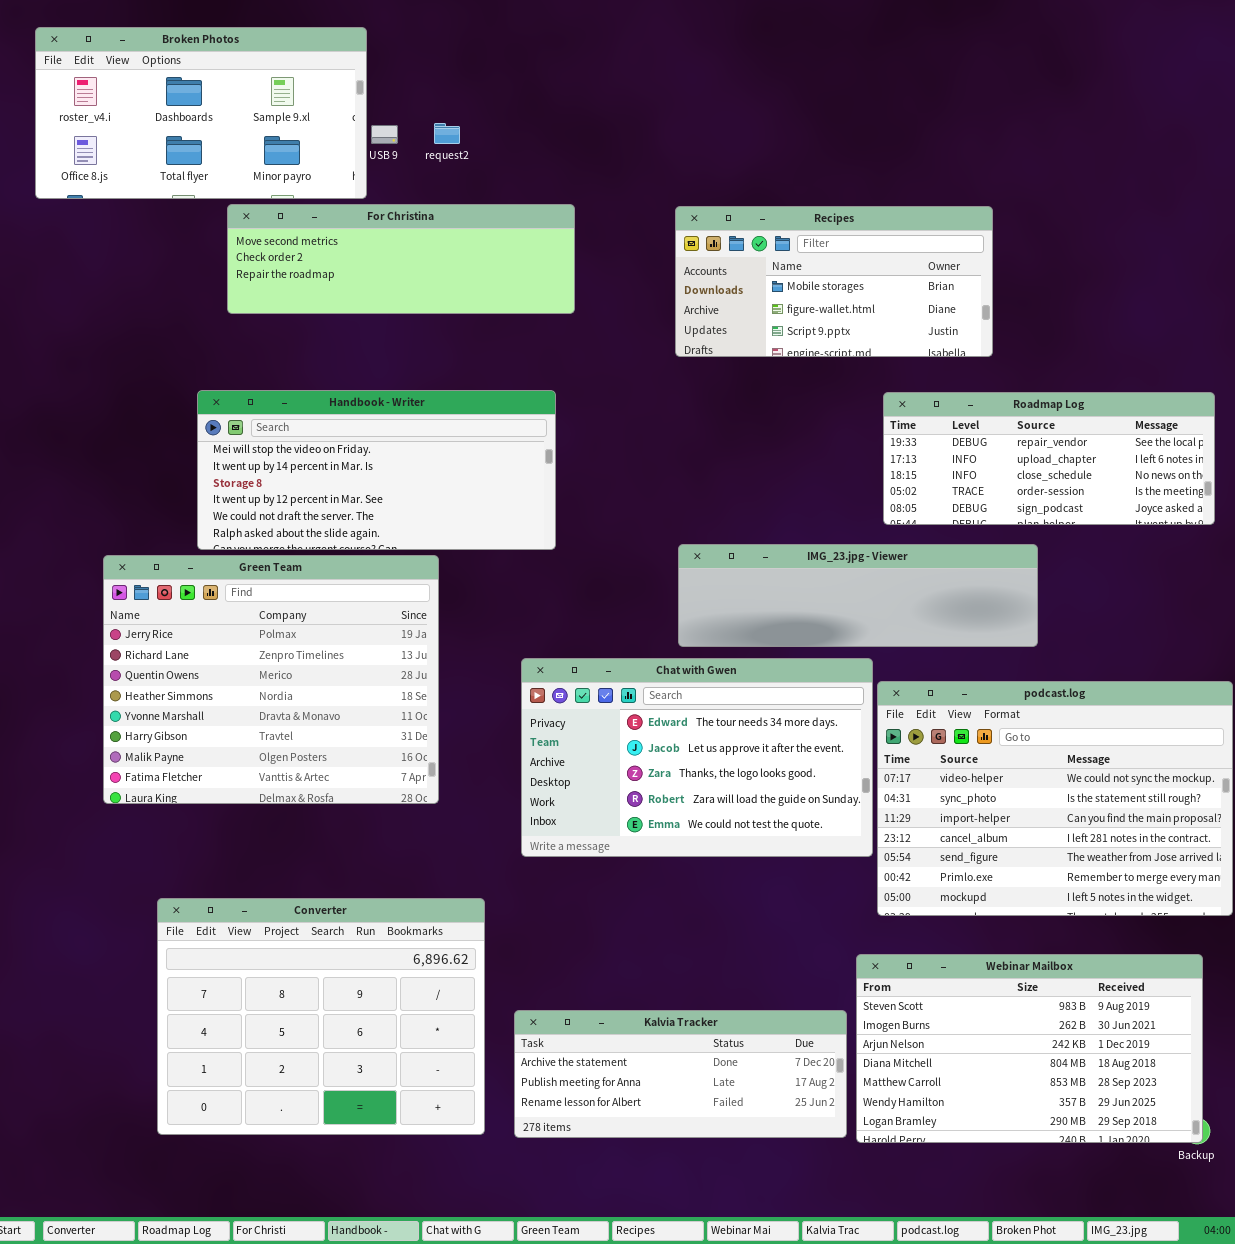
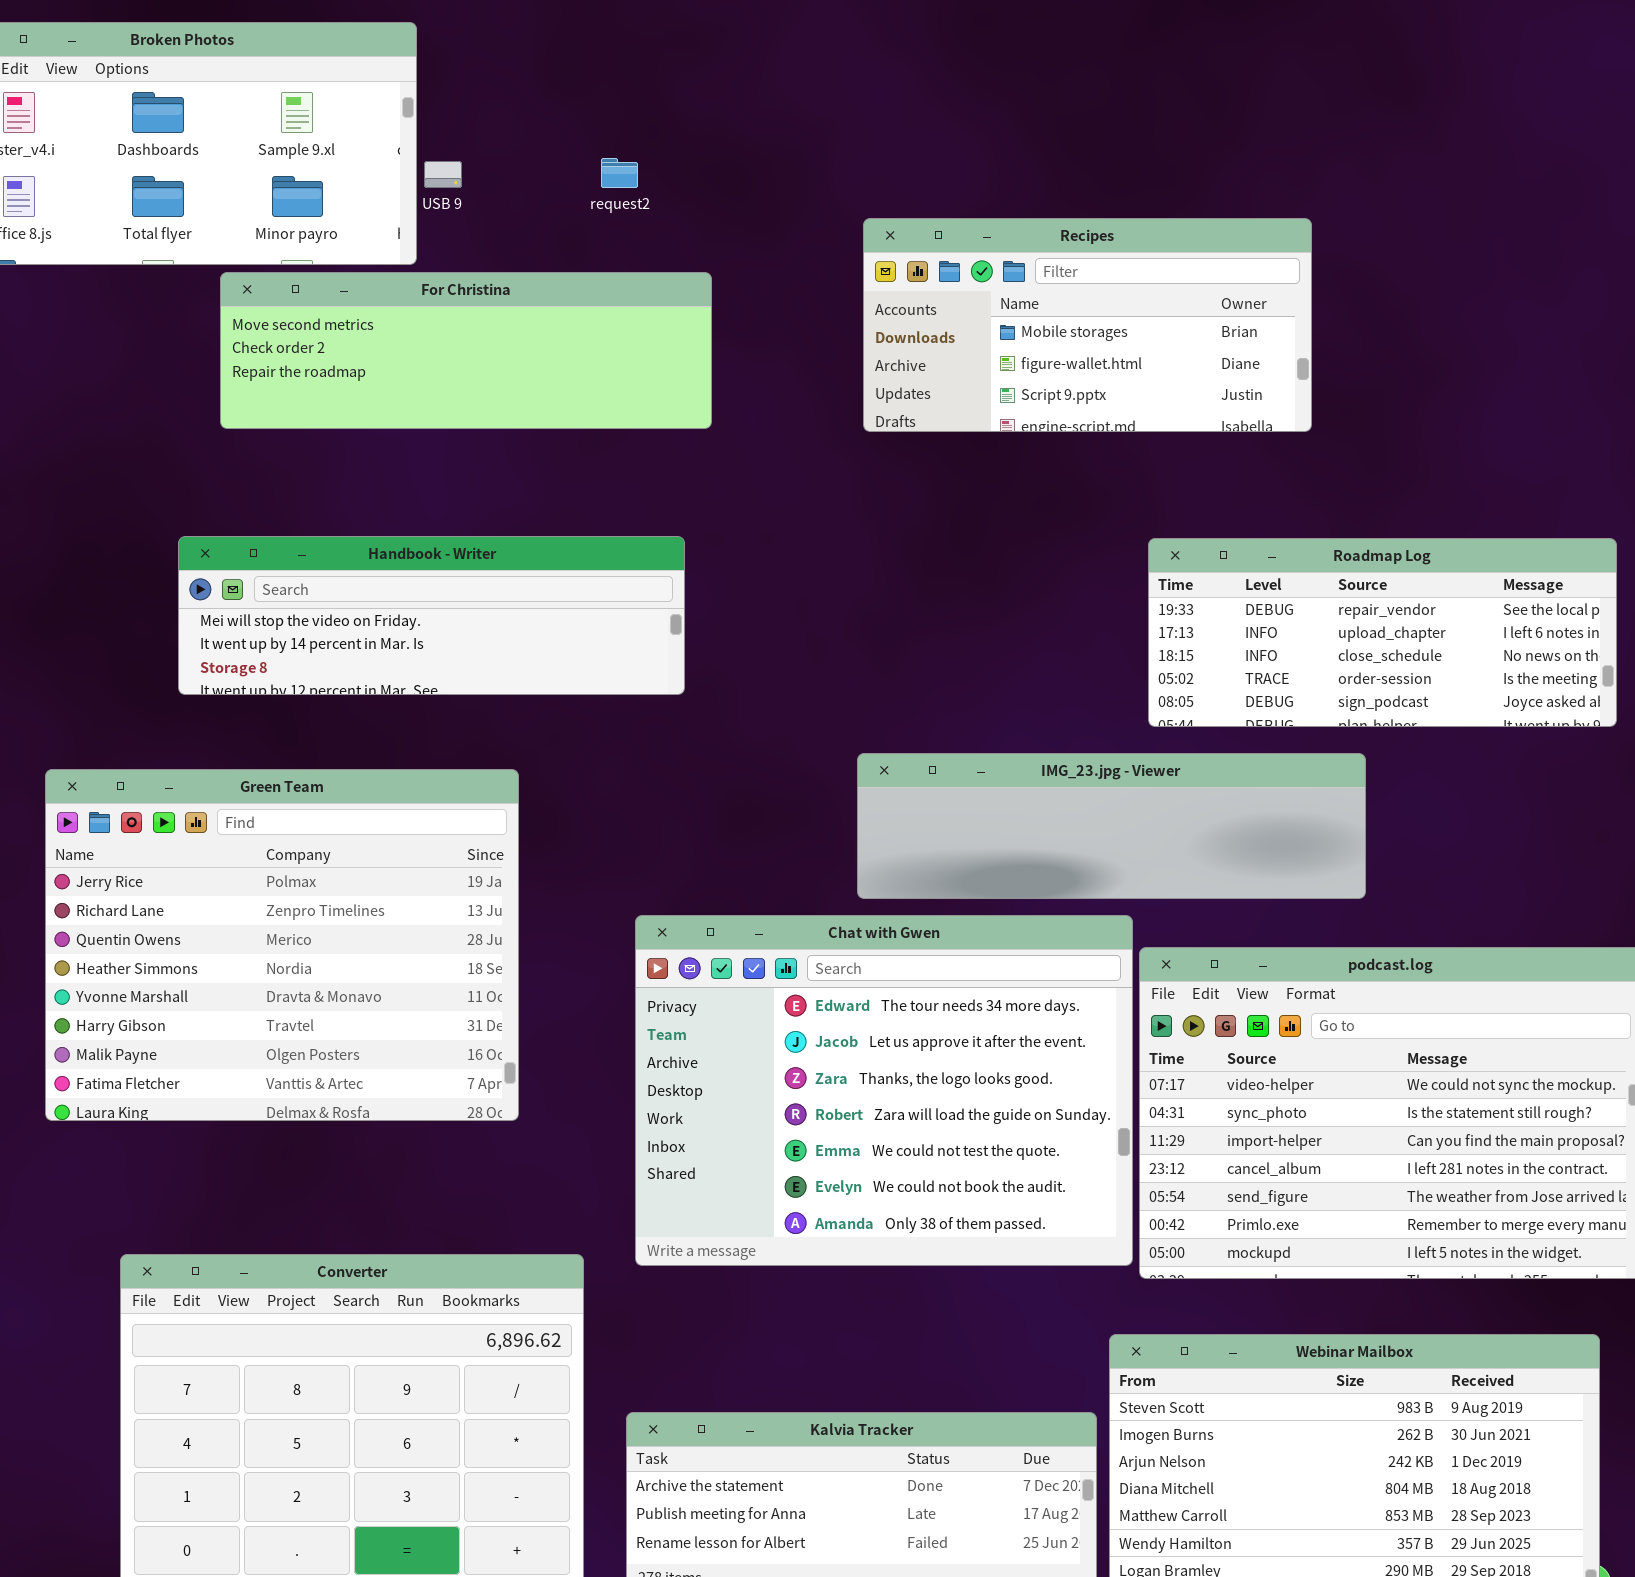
request2: [434,123,460,144] -> [601,158,638,188], moved
Recipes: [675,206,993,357] -> [863,218,1312,432], moved
Handbook - Writer: [197,390,556,550] -> [178,536,685,695], resized
Chat with Gwen: [521,658,873,857] -> [635,915,1133,1266], resized

